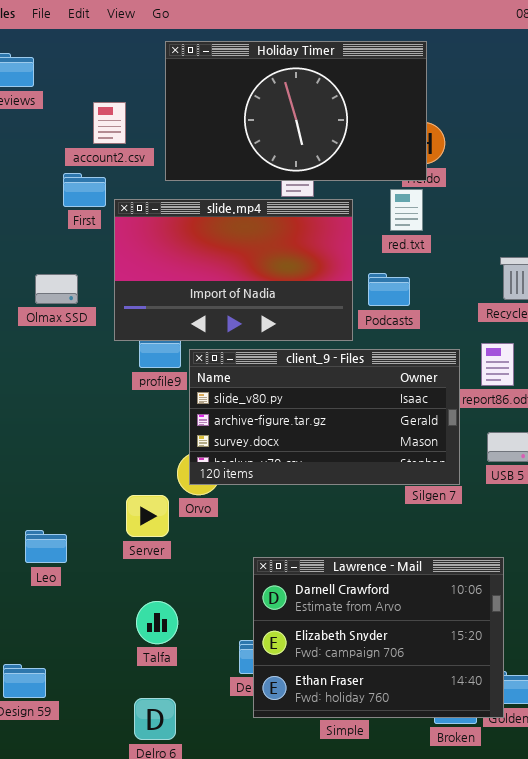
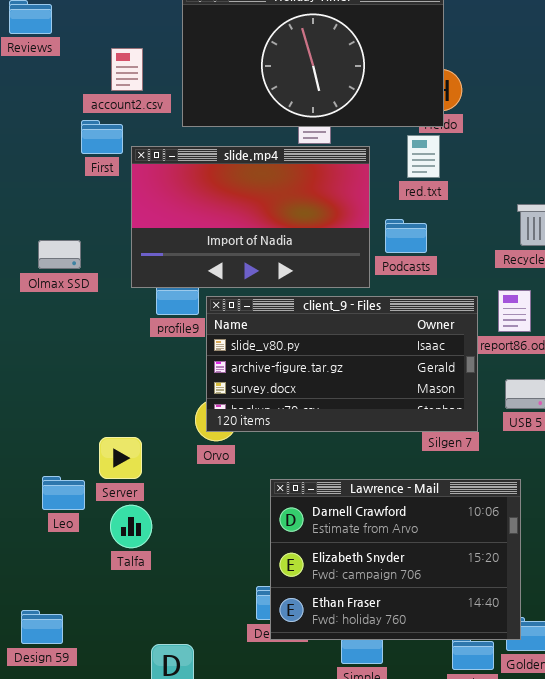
Olmax SSD: [35,274,78,304] -> [38,240,81,269], moved
Server: [126,495,169,537] -> [99,437,142,479], moved
Lawrence - Mail: [253,557,504,718] -> [270,479,521,640], moved
Talfa: [136,601,178,644] -> [110,505,152,548], moved

